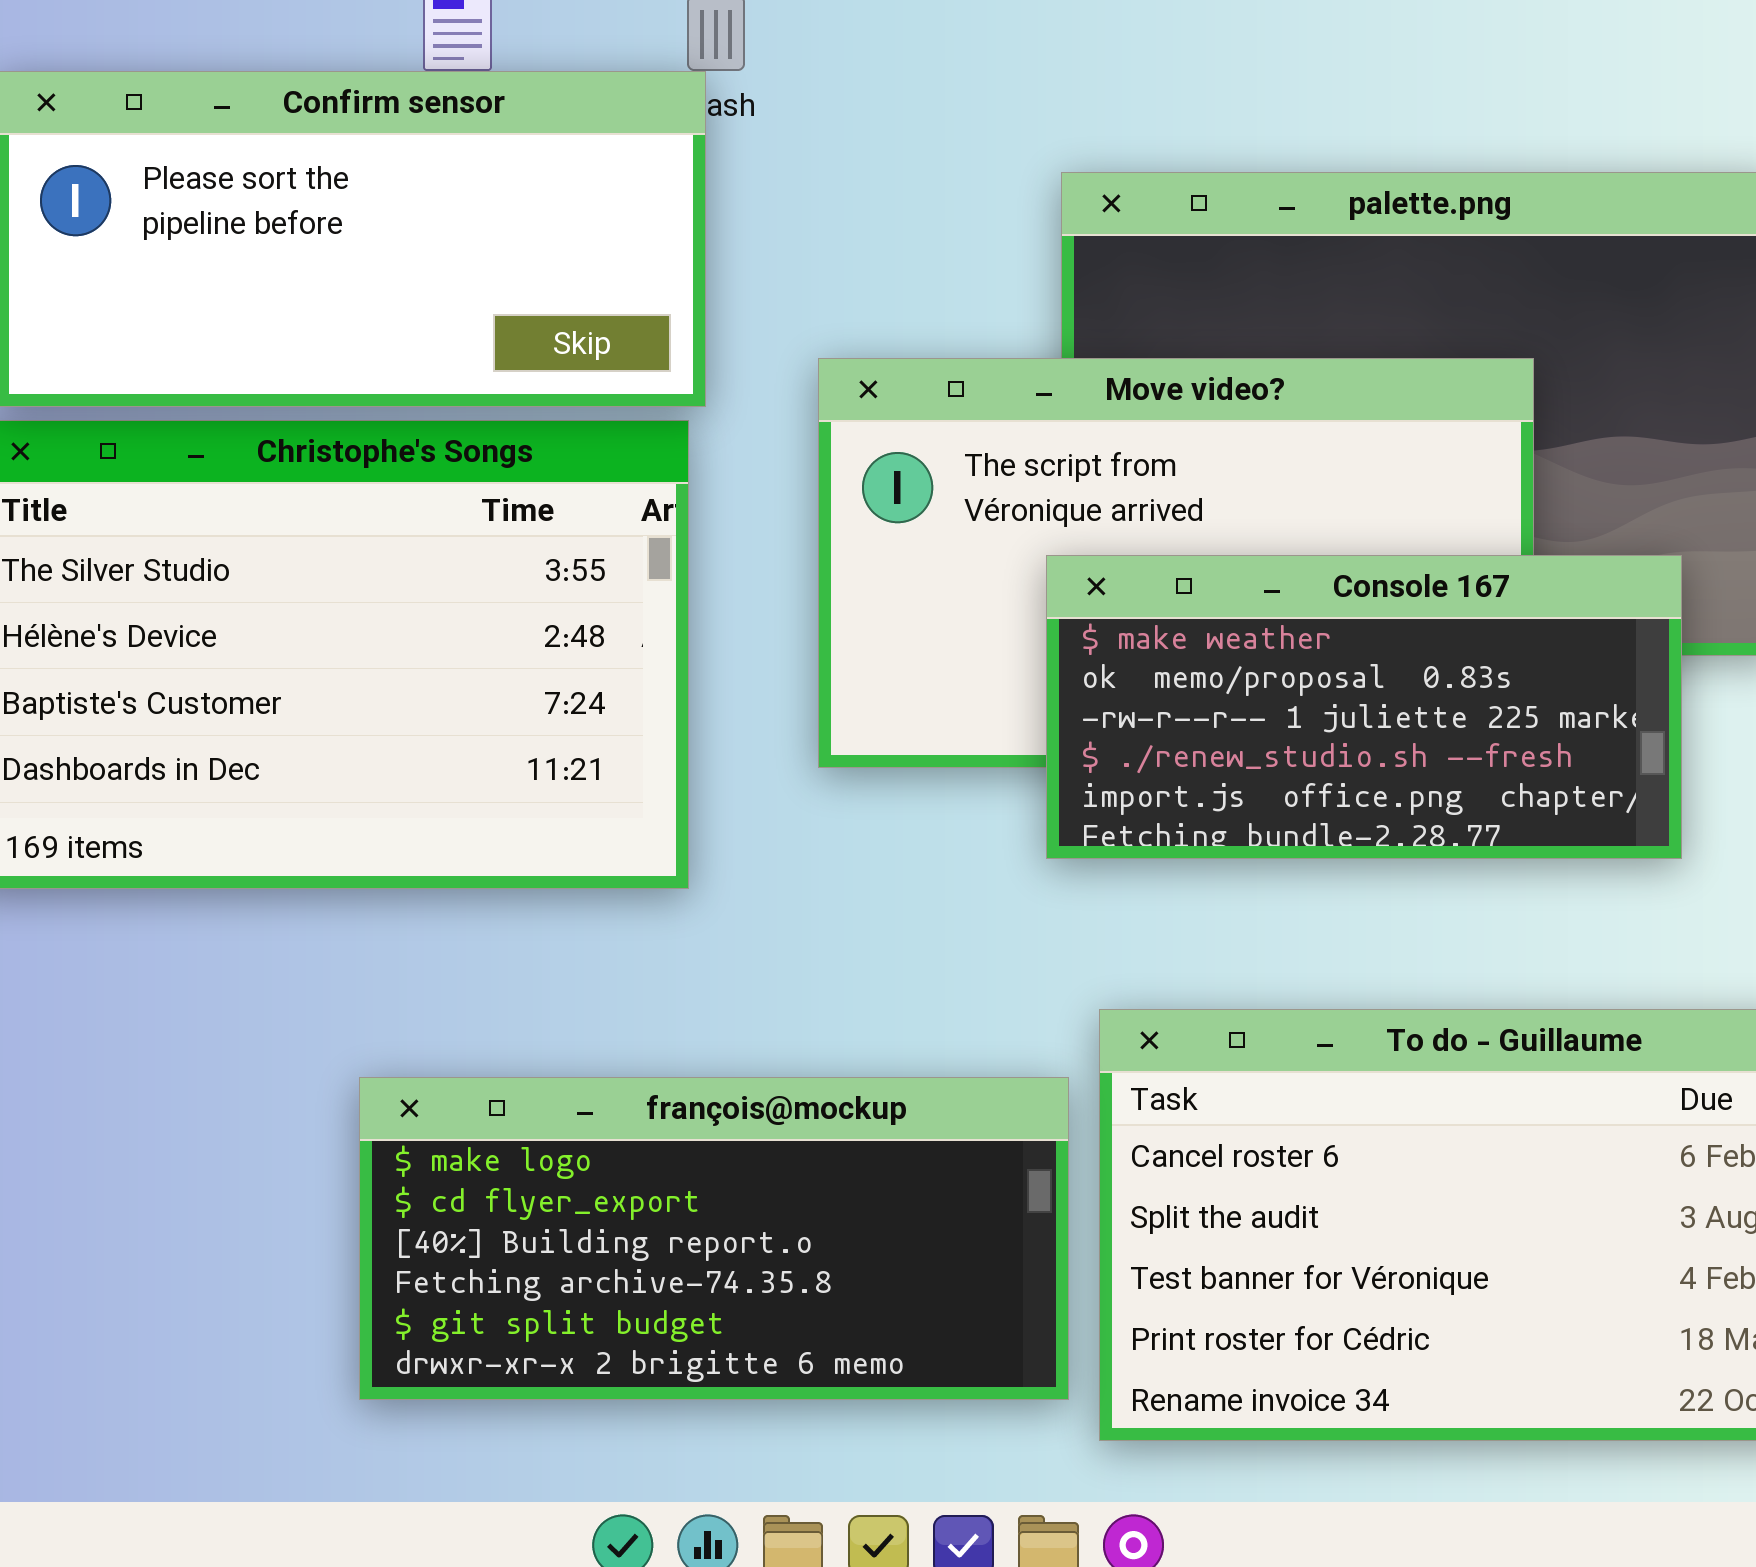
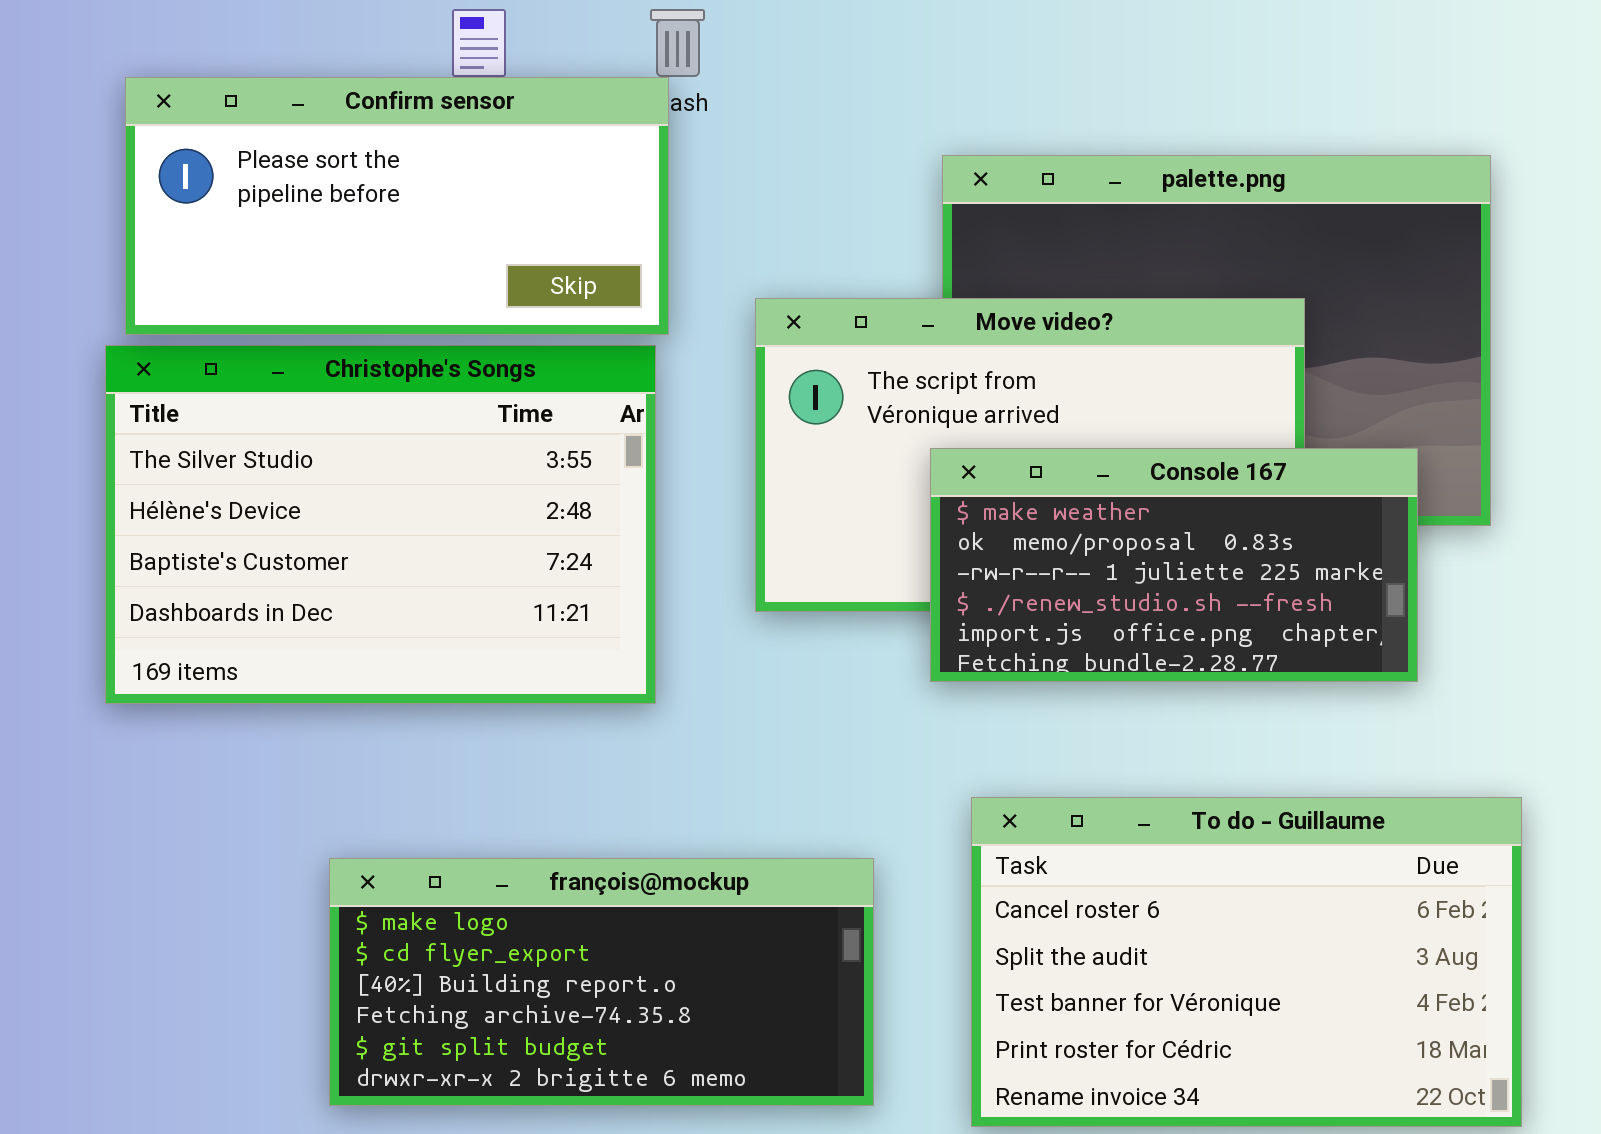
françois@mockup: [359,1077,1069,1400] -> [329,858,874,1106], moved

